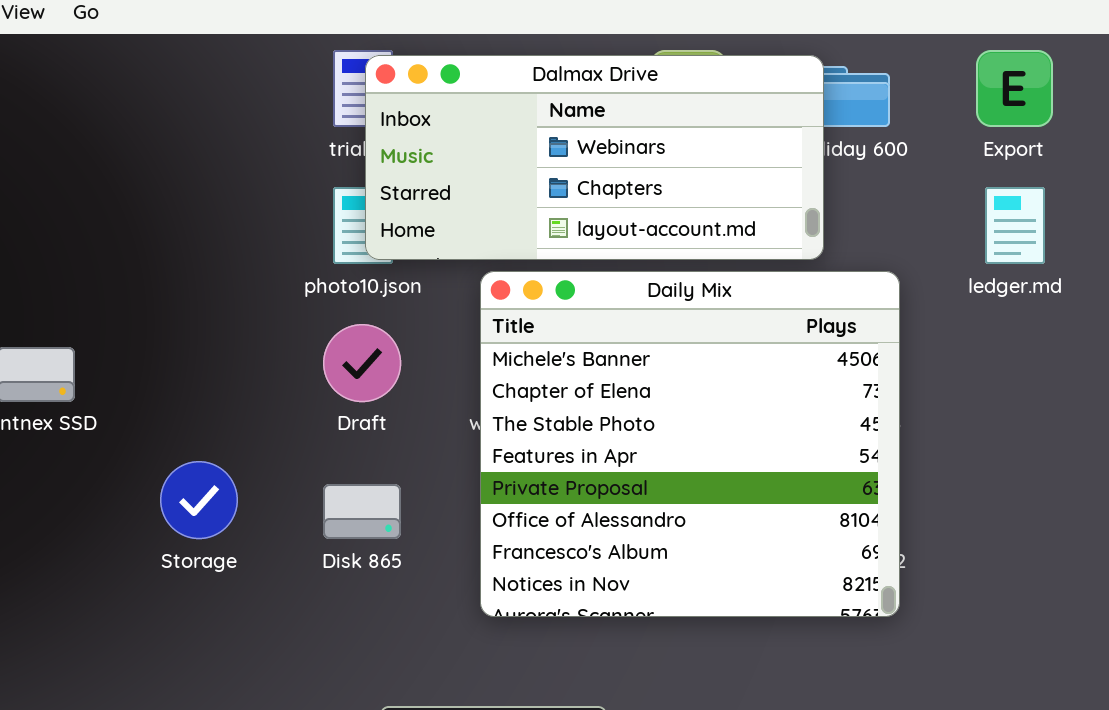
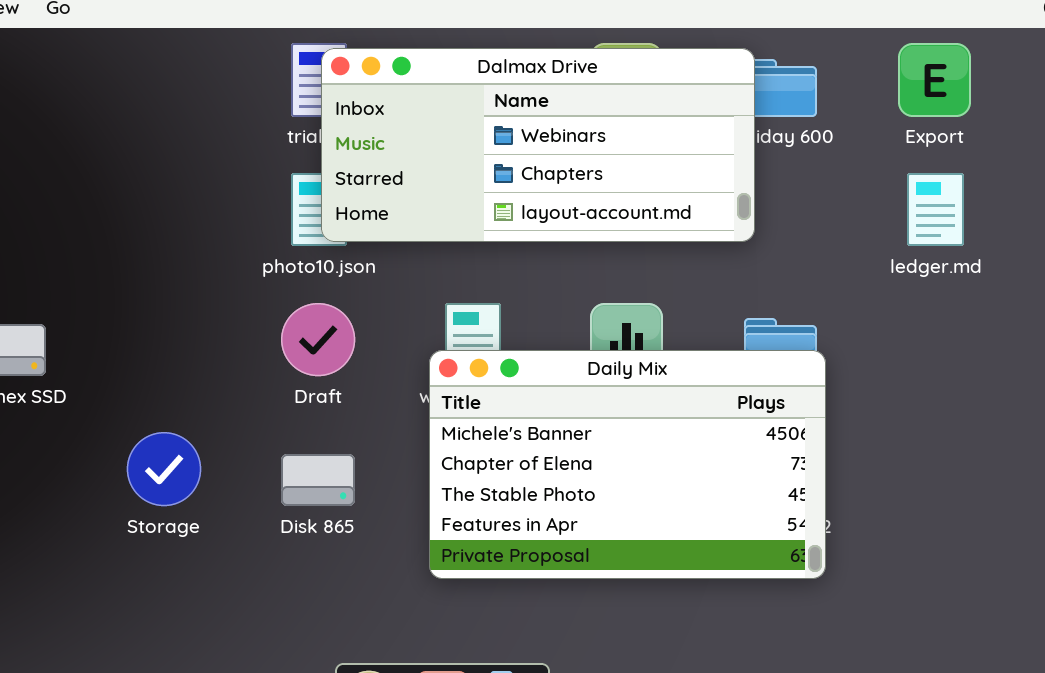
Daily Mix: [480,271,900,617] -> [429,350,826,579], resized

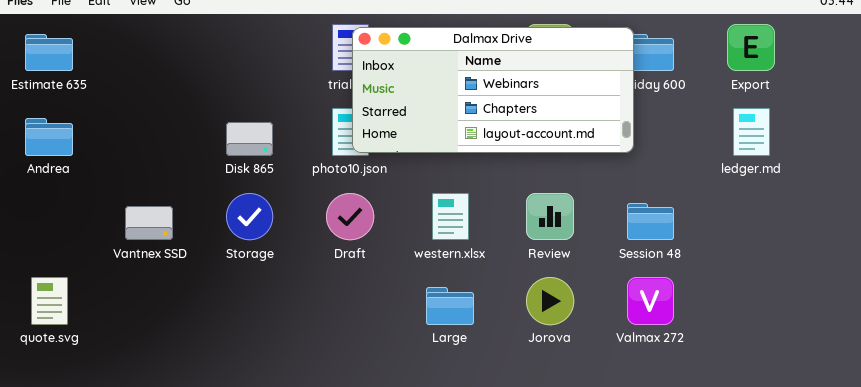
Daily Mix: [429,350,826,579] -> none, closed
Storage: [127,432,201,506] -> [226,193,273,240], moved
Disk 865: [281,454,355,506] -> [226,122,273,156], moved

